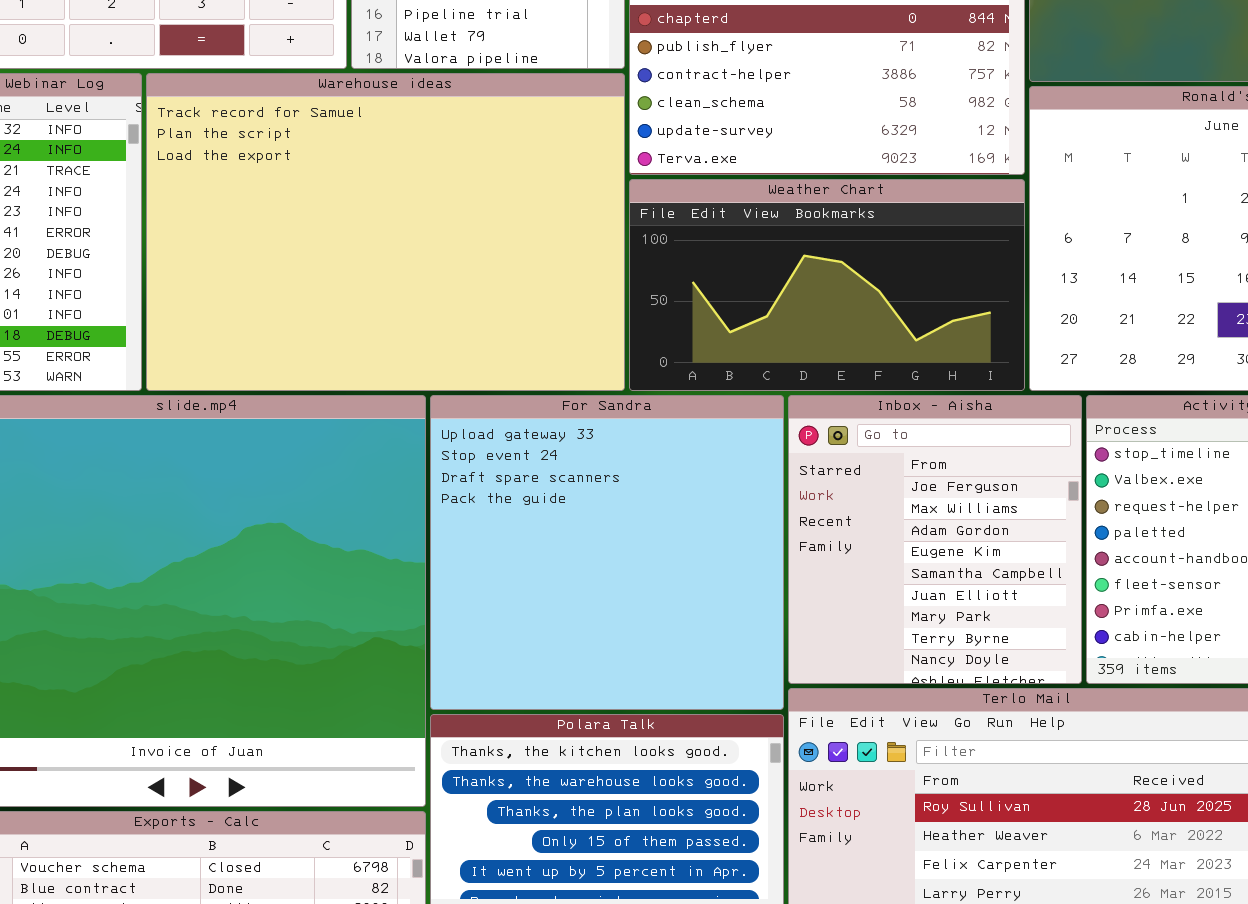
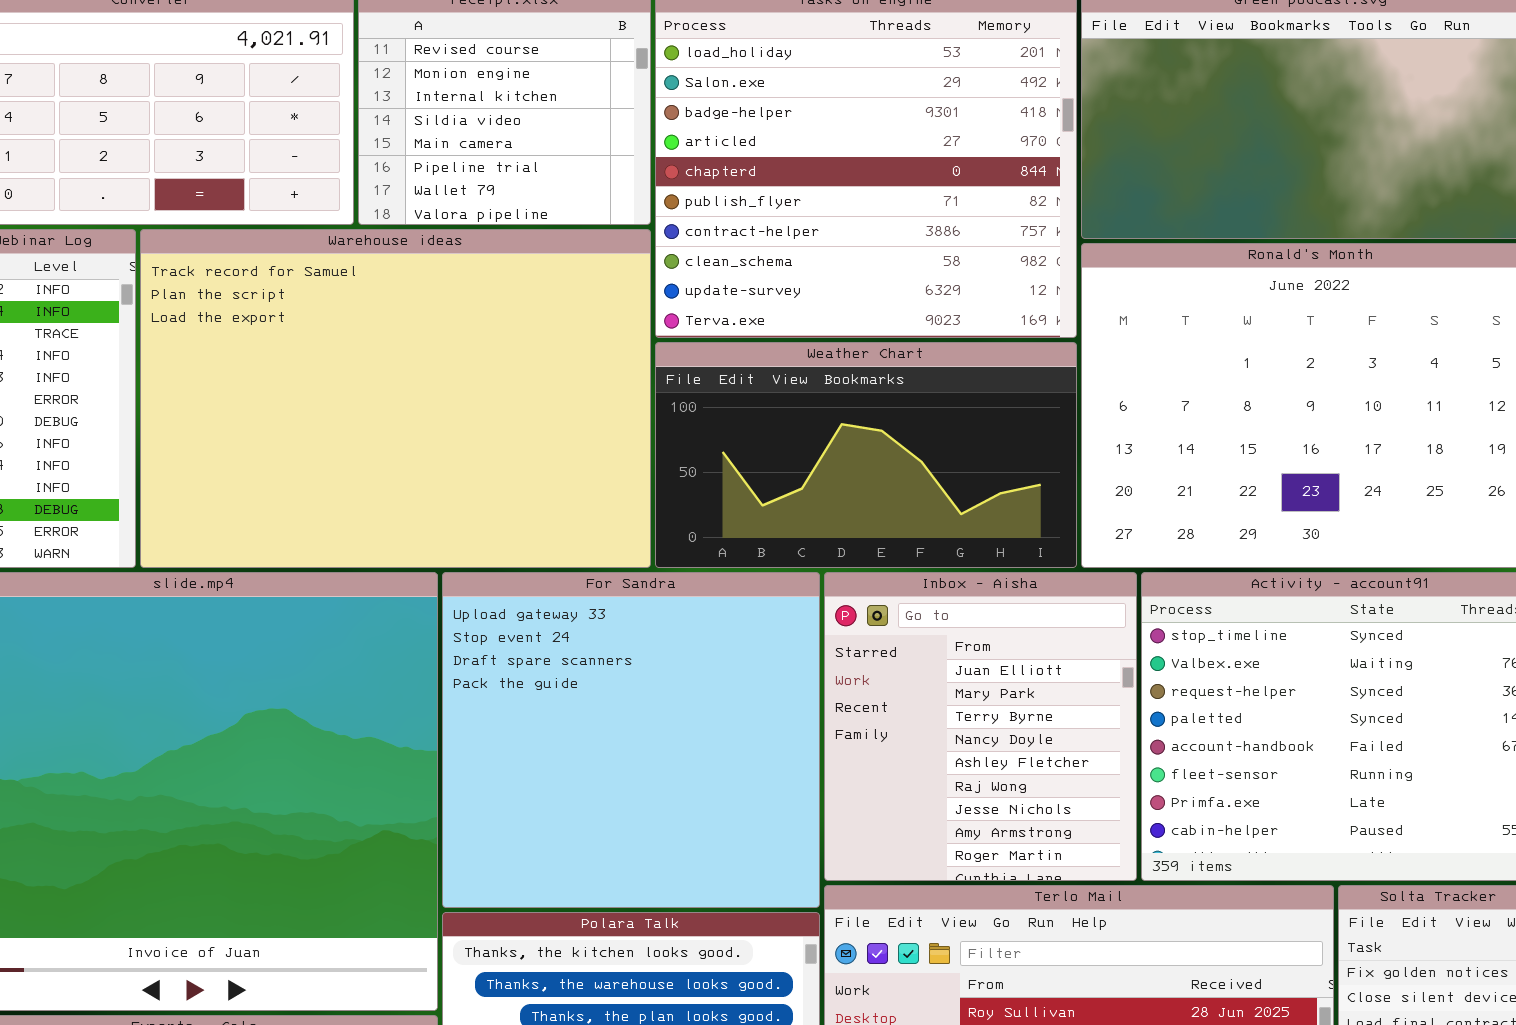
Inbox - Aisha: [788,395,1082,684] -> [824,572,1137,881], scrolled down 5 rows

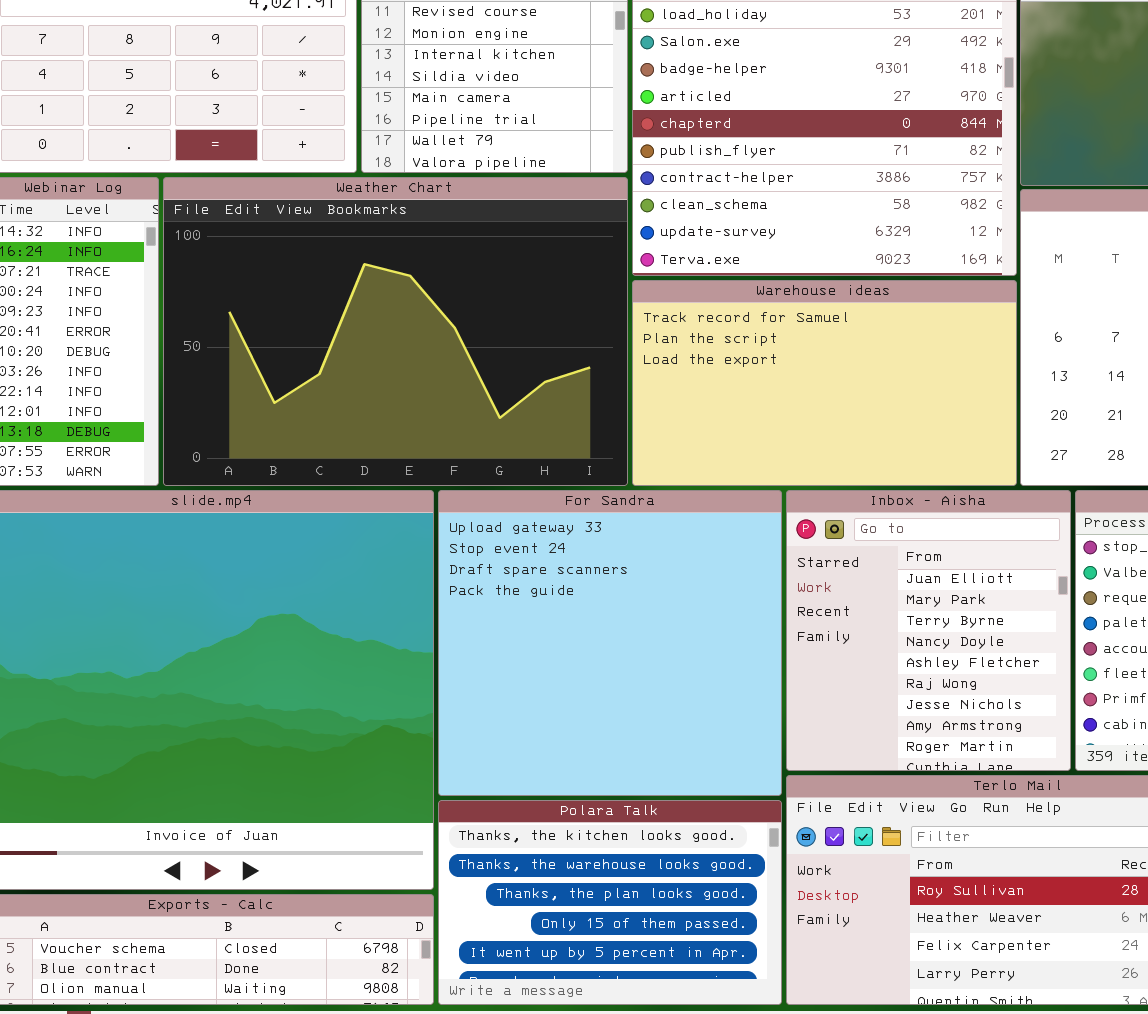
Warehouse ideas: [140,229,651,568] -> [632,280,1017,486], moved, resized
Weather Chart: [655,342,1077,568] -> [163,177,628,486], moved, resized

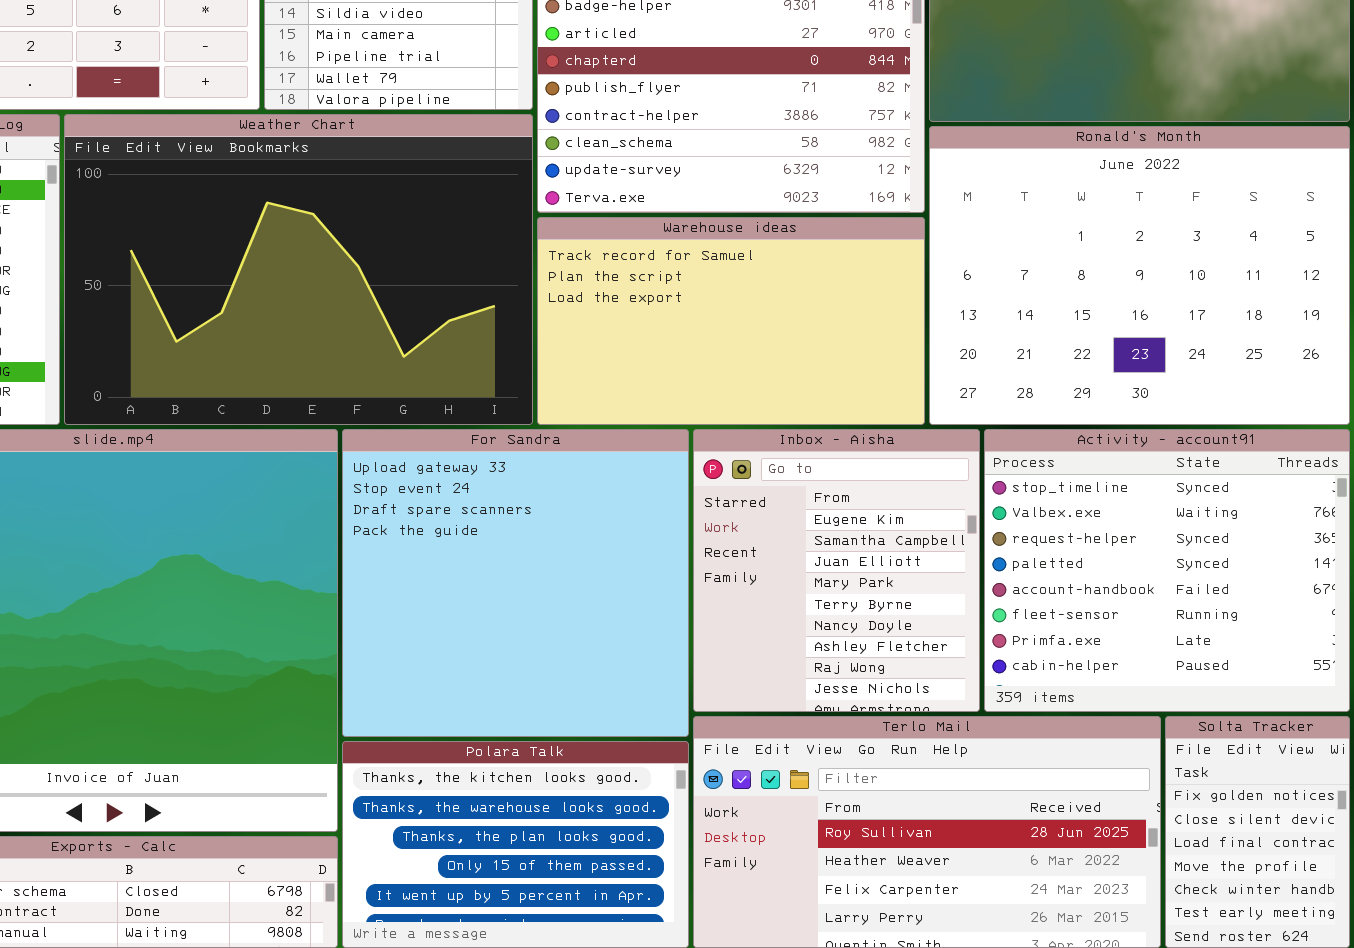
Inbox - Aisha: [786,490,1071,771] -> [693,429,980,712], scrolled up 2 rows

